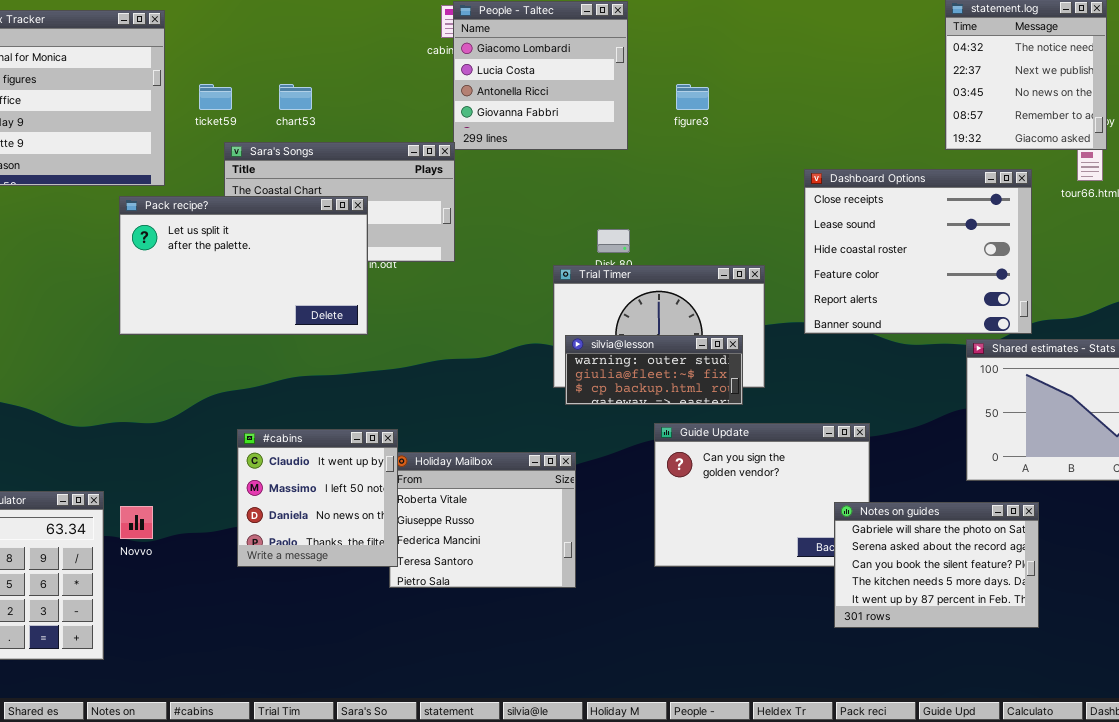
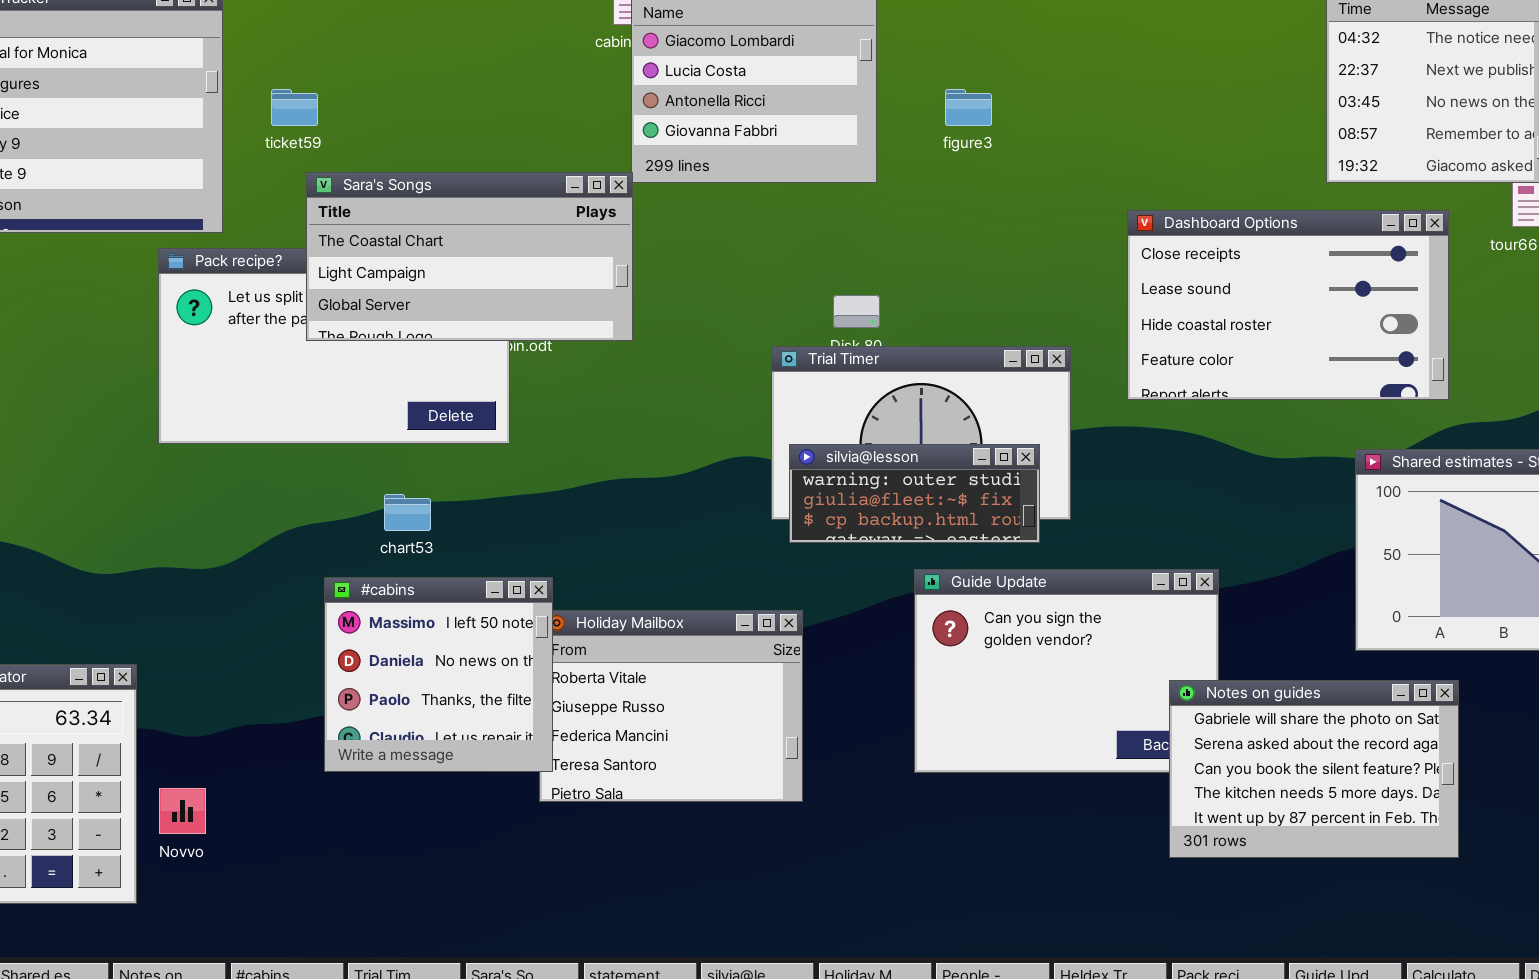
chart53: [279,84,312,110] -> [384,494,431,531], moved
Sara's Songs: [224,142,455,262] -> [306,172,633,341], raised
Dashboard Options: [804,169,1032,334] -> [1127,210,1449,400], resized
#cabins: [237,429,398,567] -> [324,577,553,772], scrolled down 1 row
Novvo: [120,506,153,539] -> [159,788,206,834], moved

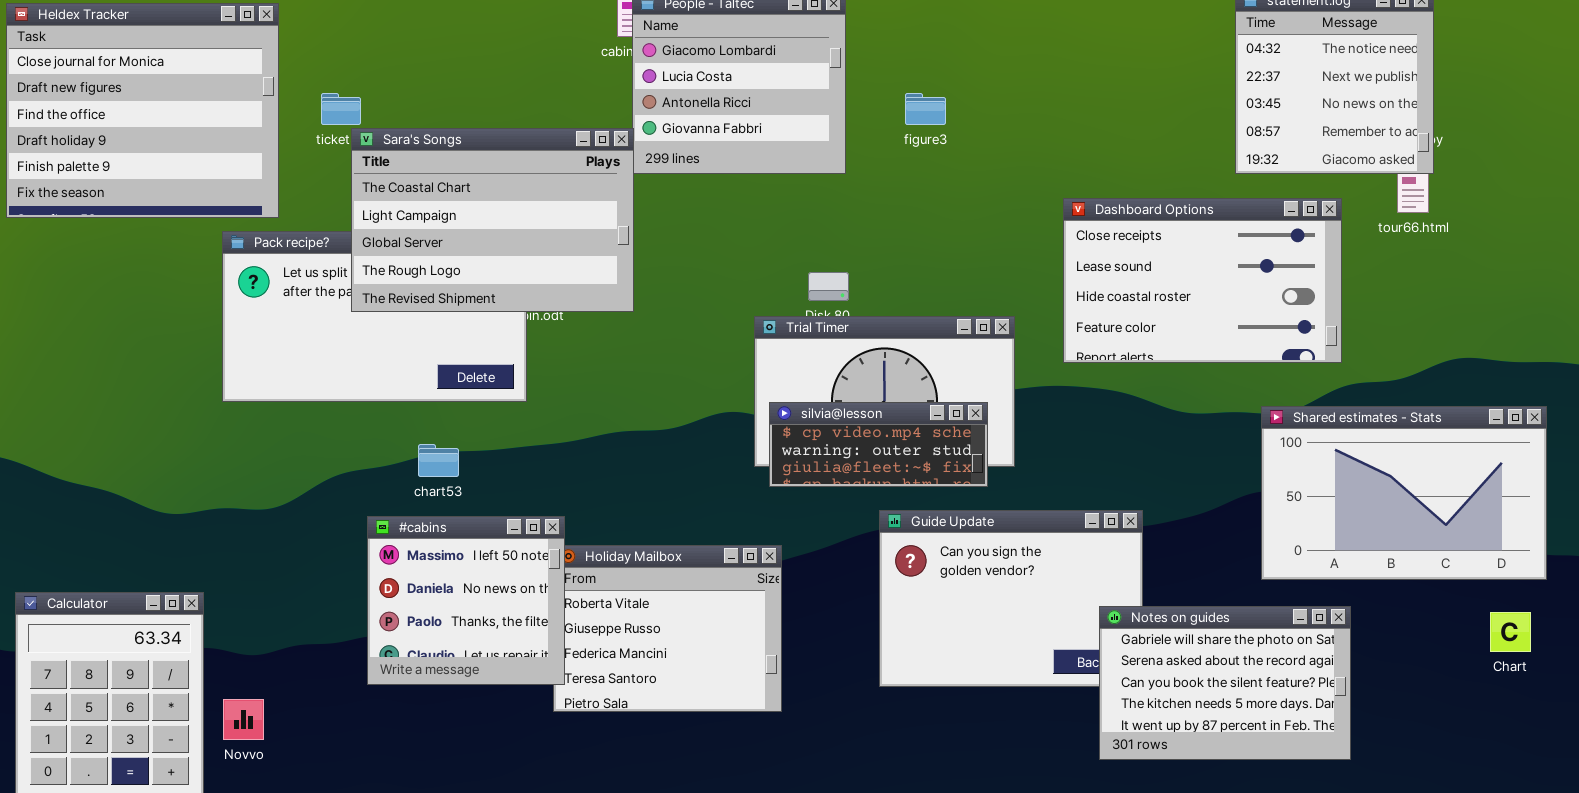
Sara's Songs: [306,172,633,341] -> [351,128,634,312], resized
silvia@lesson: [789,444,1040,543] -> [769,402,988,487], scrolled up 1 row

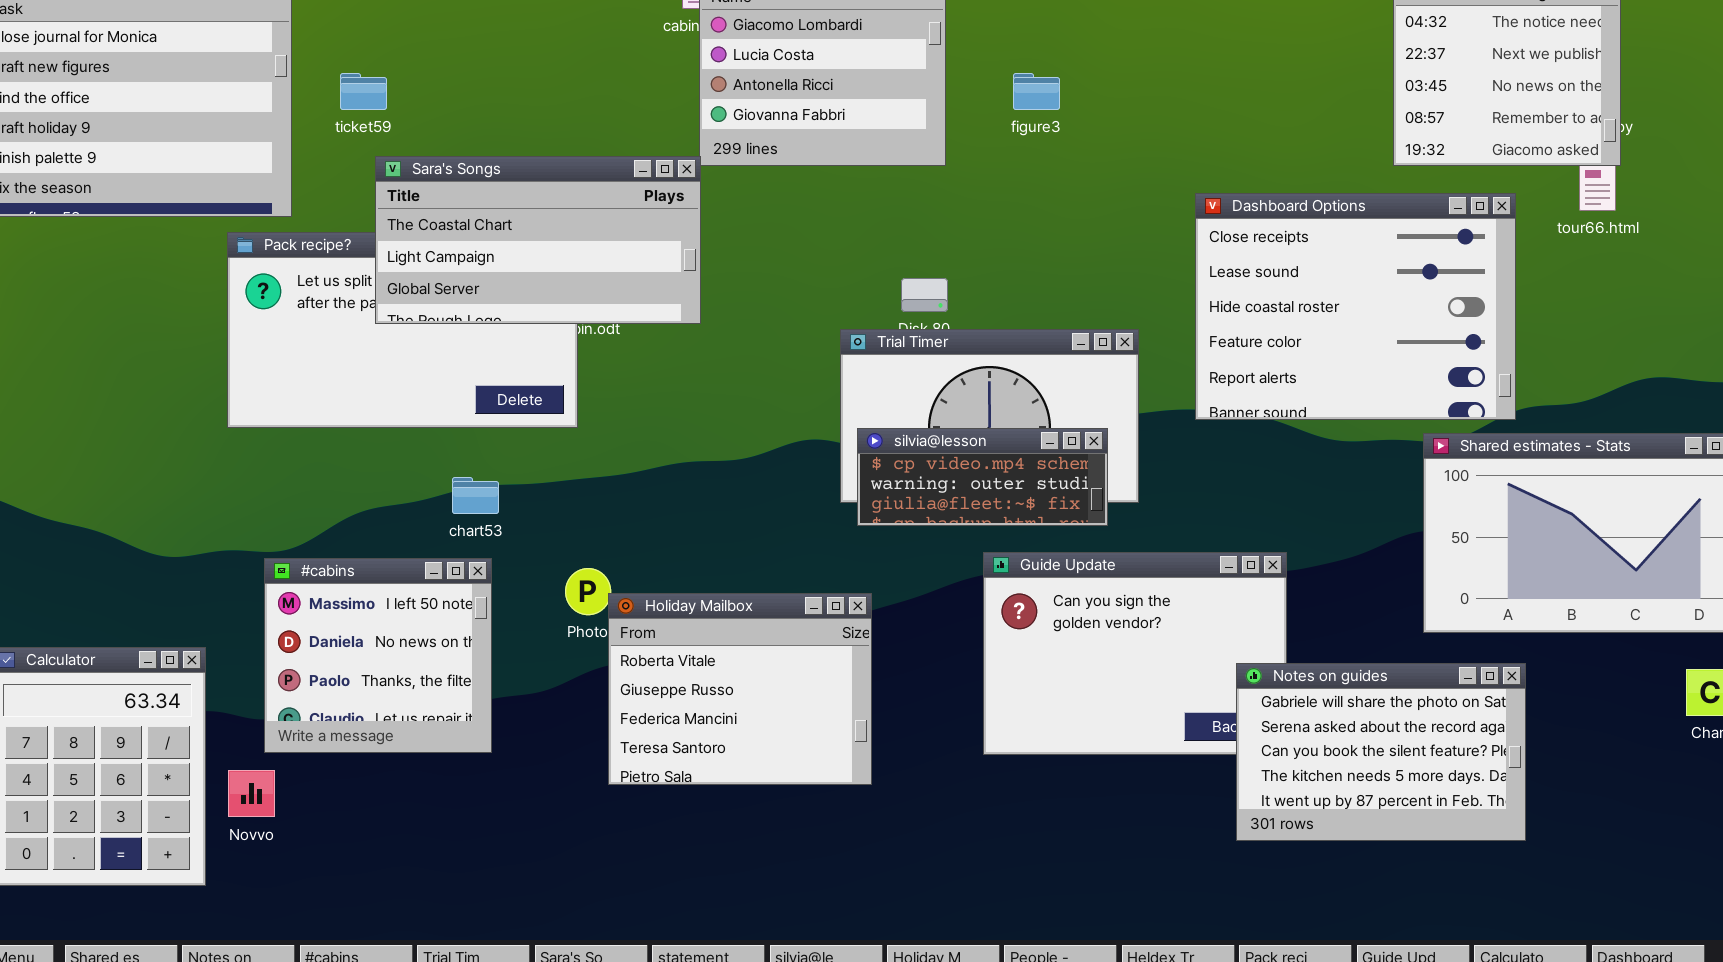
Sara's Songs: [351,128,634,312] -> [375,156,701,324], resized
Dashboard Options: [1063,198,1342,363] -> [1195,193,1516,420], resized
#cabins: [367,516,565,685] -> [264,558,492,753], moved

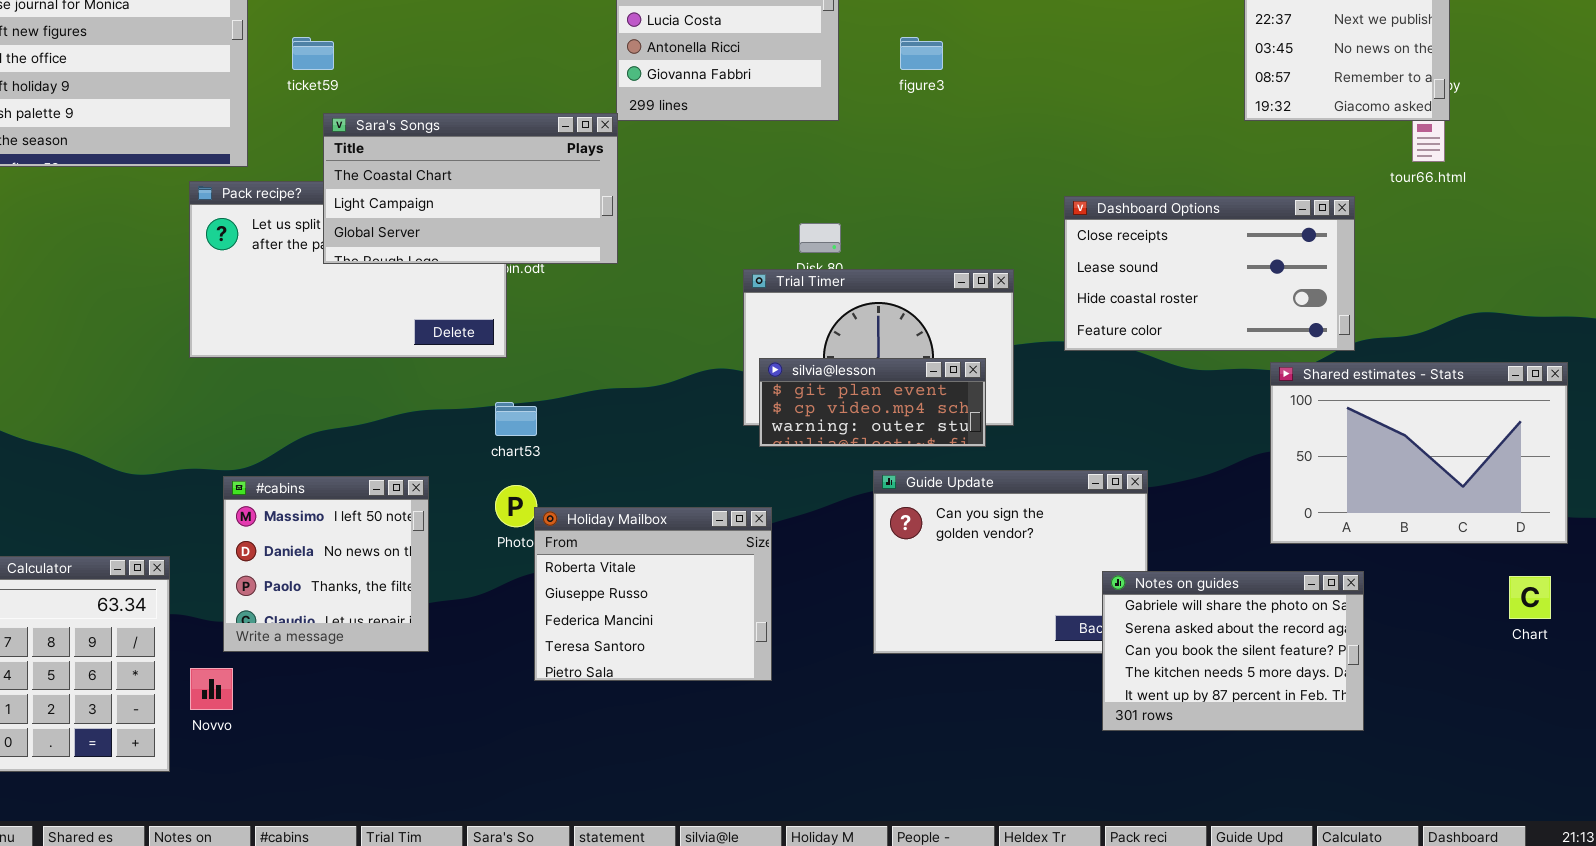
Dashboard Options: [1195,193,1516,420] -> [1064,196,1355,351], resized
silvia@lesson: [857,428,1108,526] -> [759,358,986,447], scrolled up 1 row
chart53: [452,477,499,514] -> [495,402,537,436], moved

